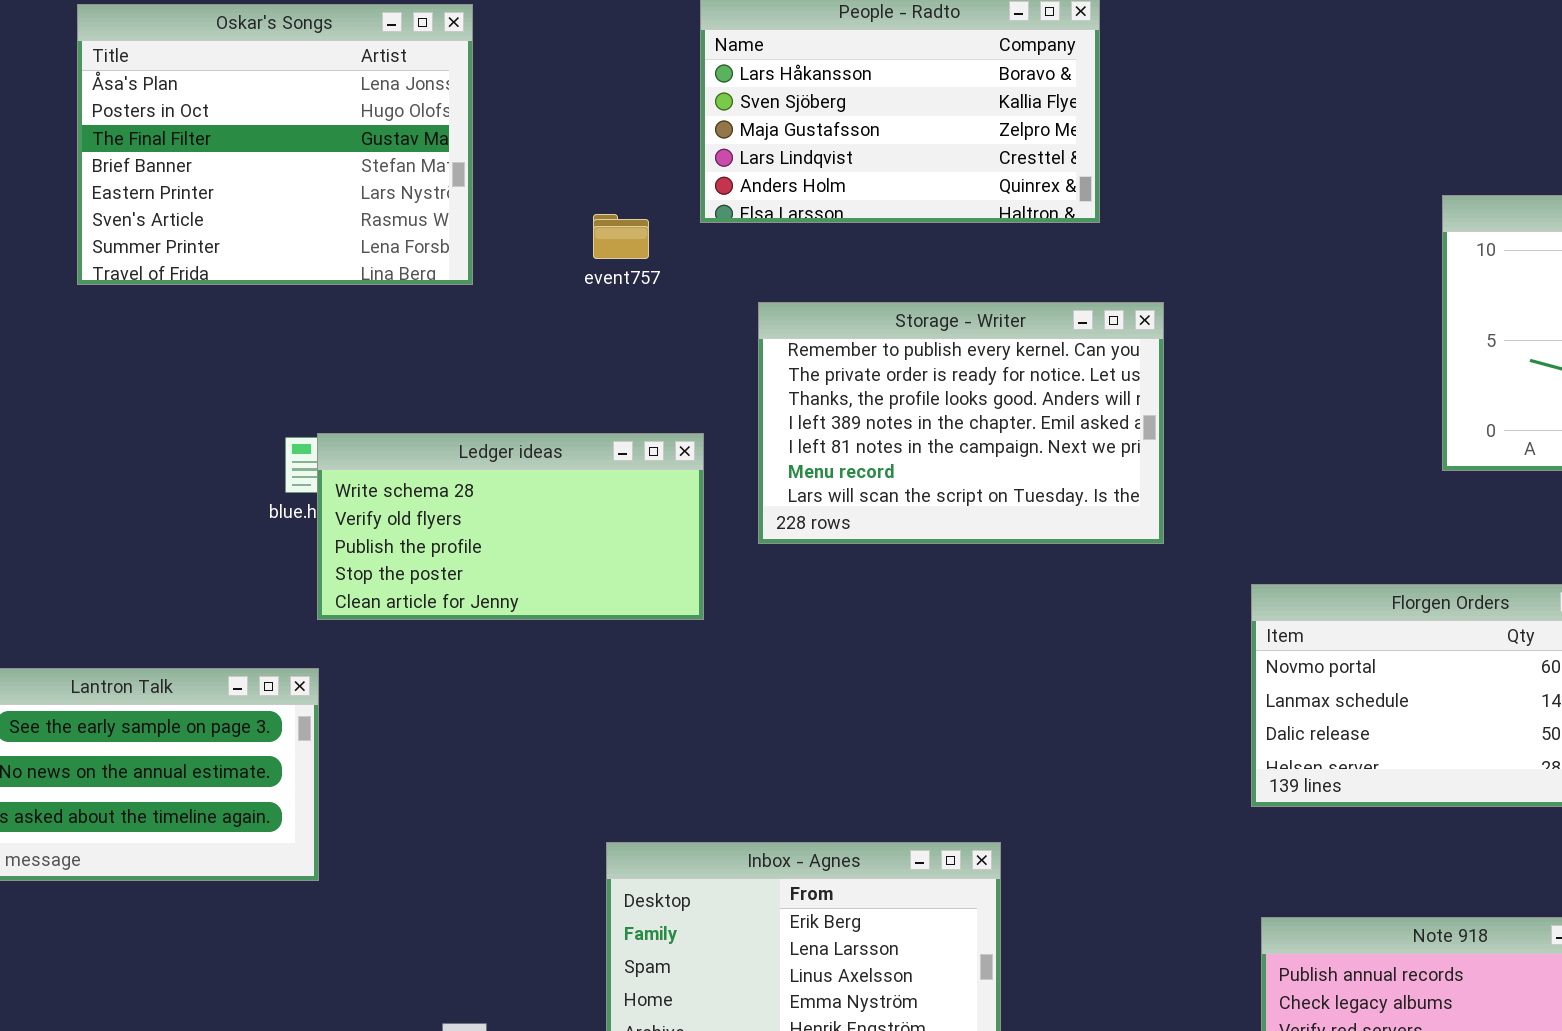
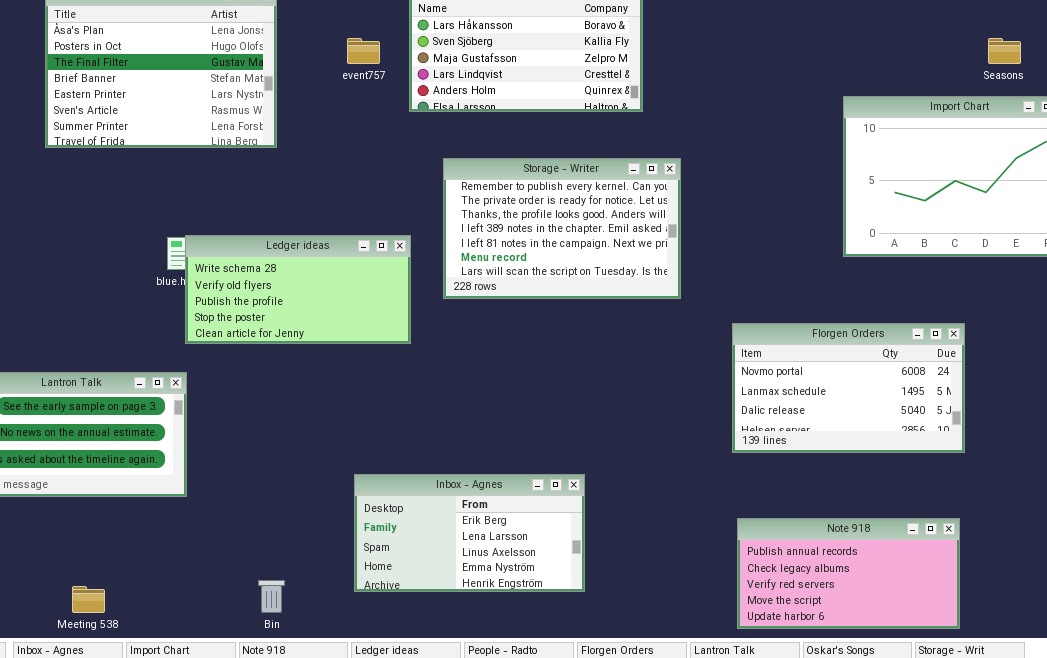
event757: [593,214,649,259] -> [347,38,380,64], moved

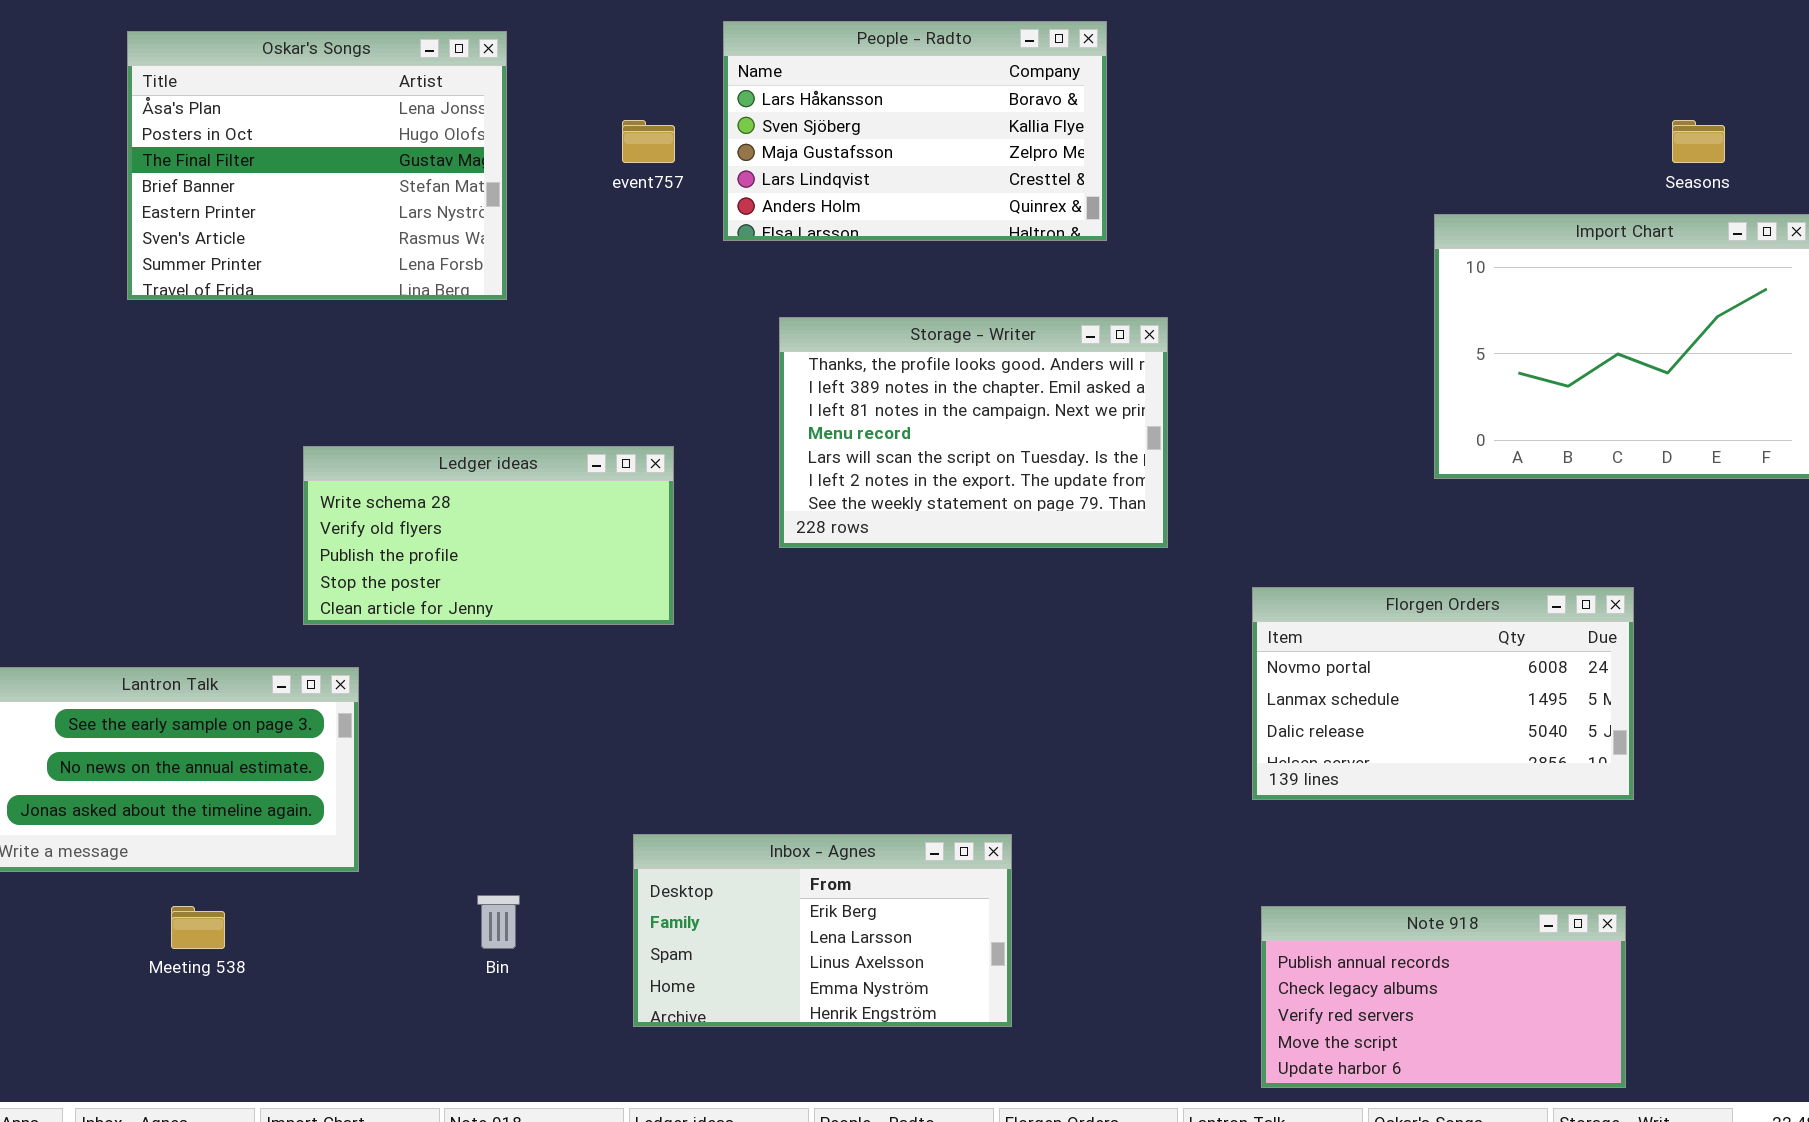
Storage - Writer: [443,158,681,299] -> [779,317,1168,548], scrolled down 2 rows
Ledger ideas: [185,235,411,344] -> [303,446,674,625], moved
Bin: [258,580,285,613] -> [477,895,520,949], moved
Meeting 538: [72,586,105,613] -> [171,906,225,949], moved

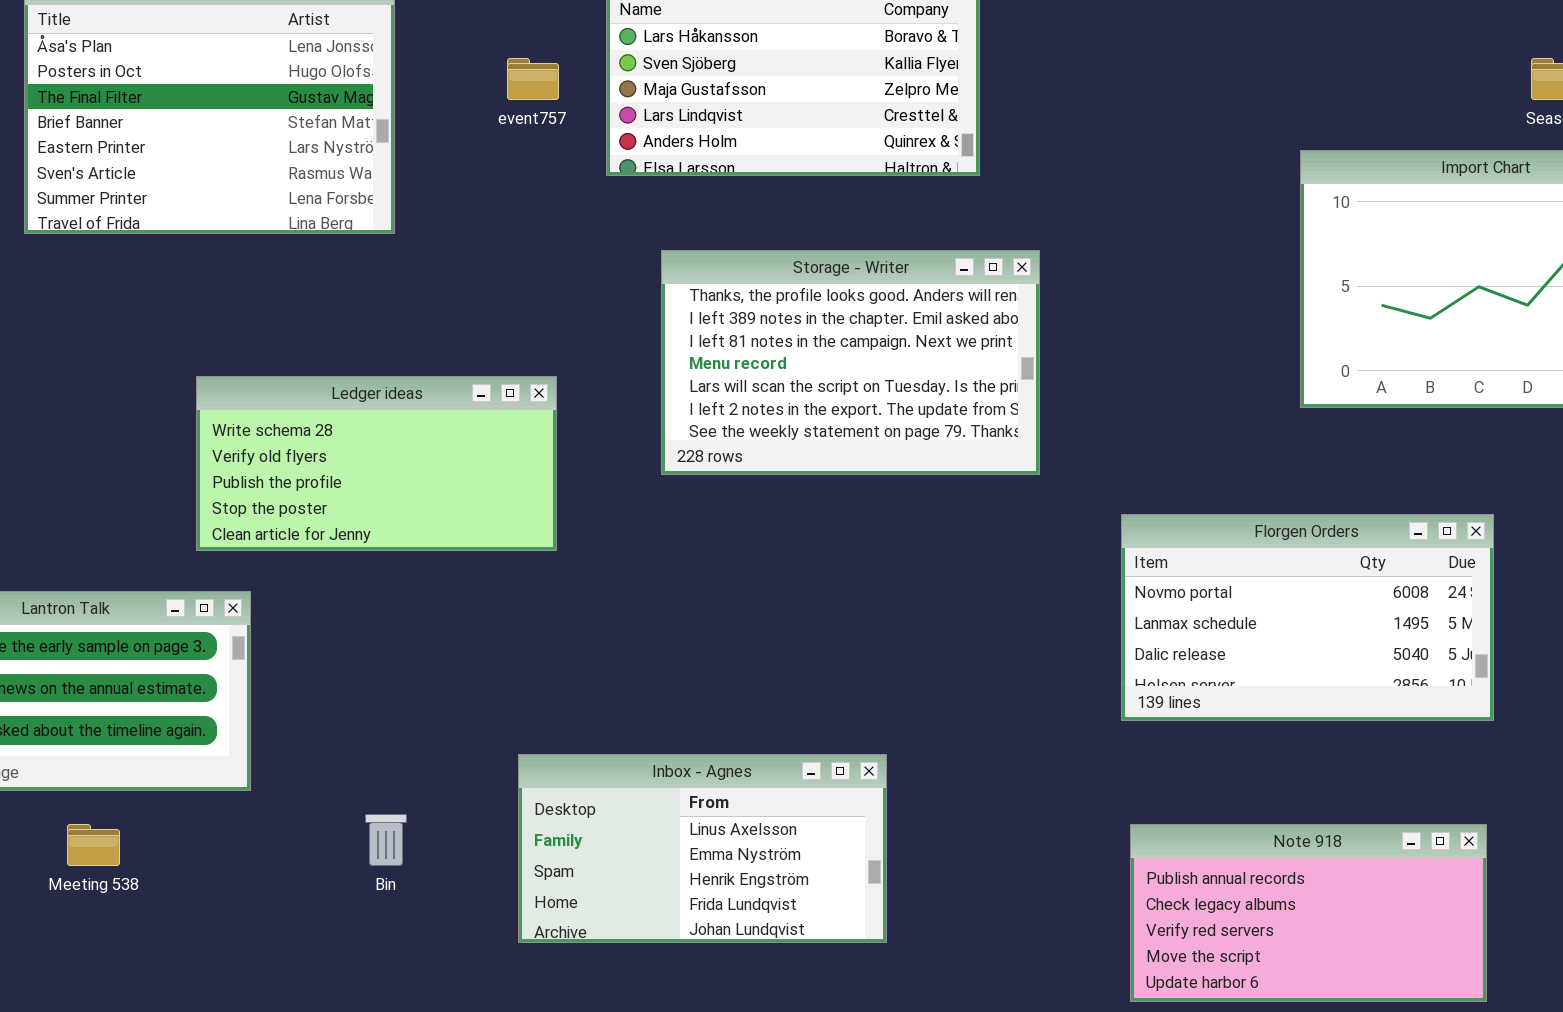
Inbox - Agnes: [633,834,1012,1027] -> [518,754,887,943], scrolled down 2 rows

